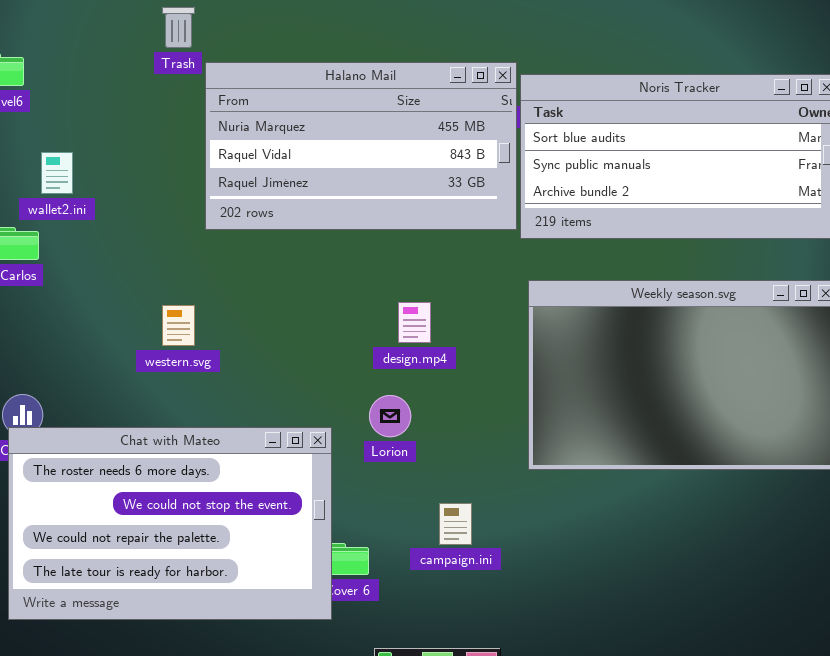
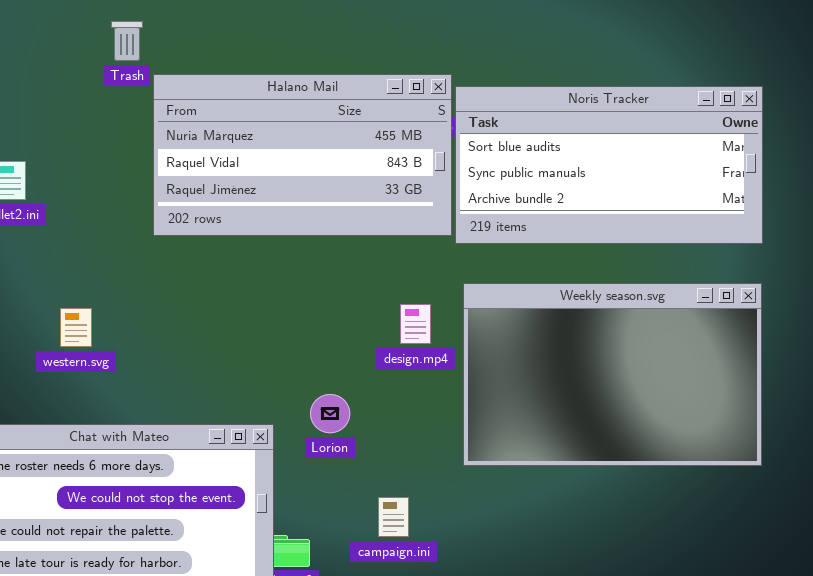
design.mp4: [398,302,431,343] -> [400,304,431,344], moved
western.svg: [162,305,195,346] -> [60,308,92,347], moved

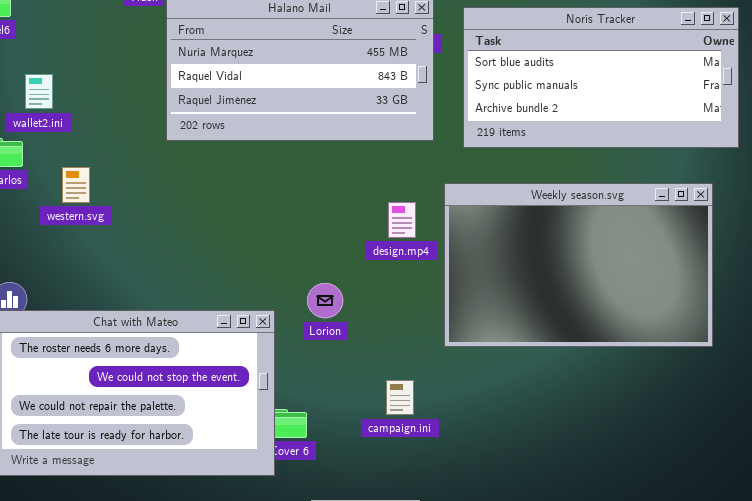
Noris Tracker: [455,86,763,244] -> [463,7,739,148], moved
western.svg: [60,308,92,347] -> [62,167,90,203], moved
campaign.ini: [378,497,409,537] -> [386,380,414,415], moved

